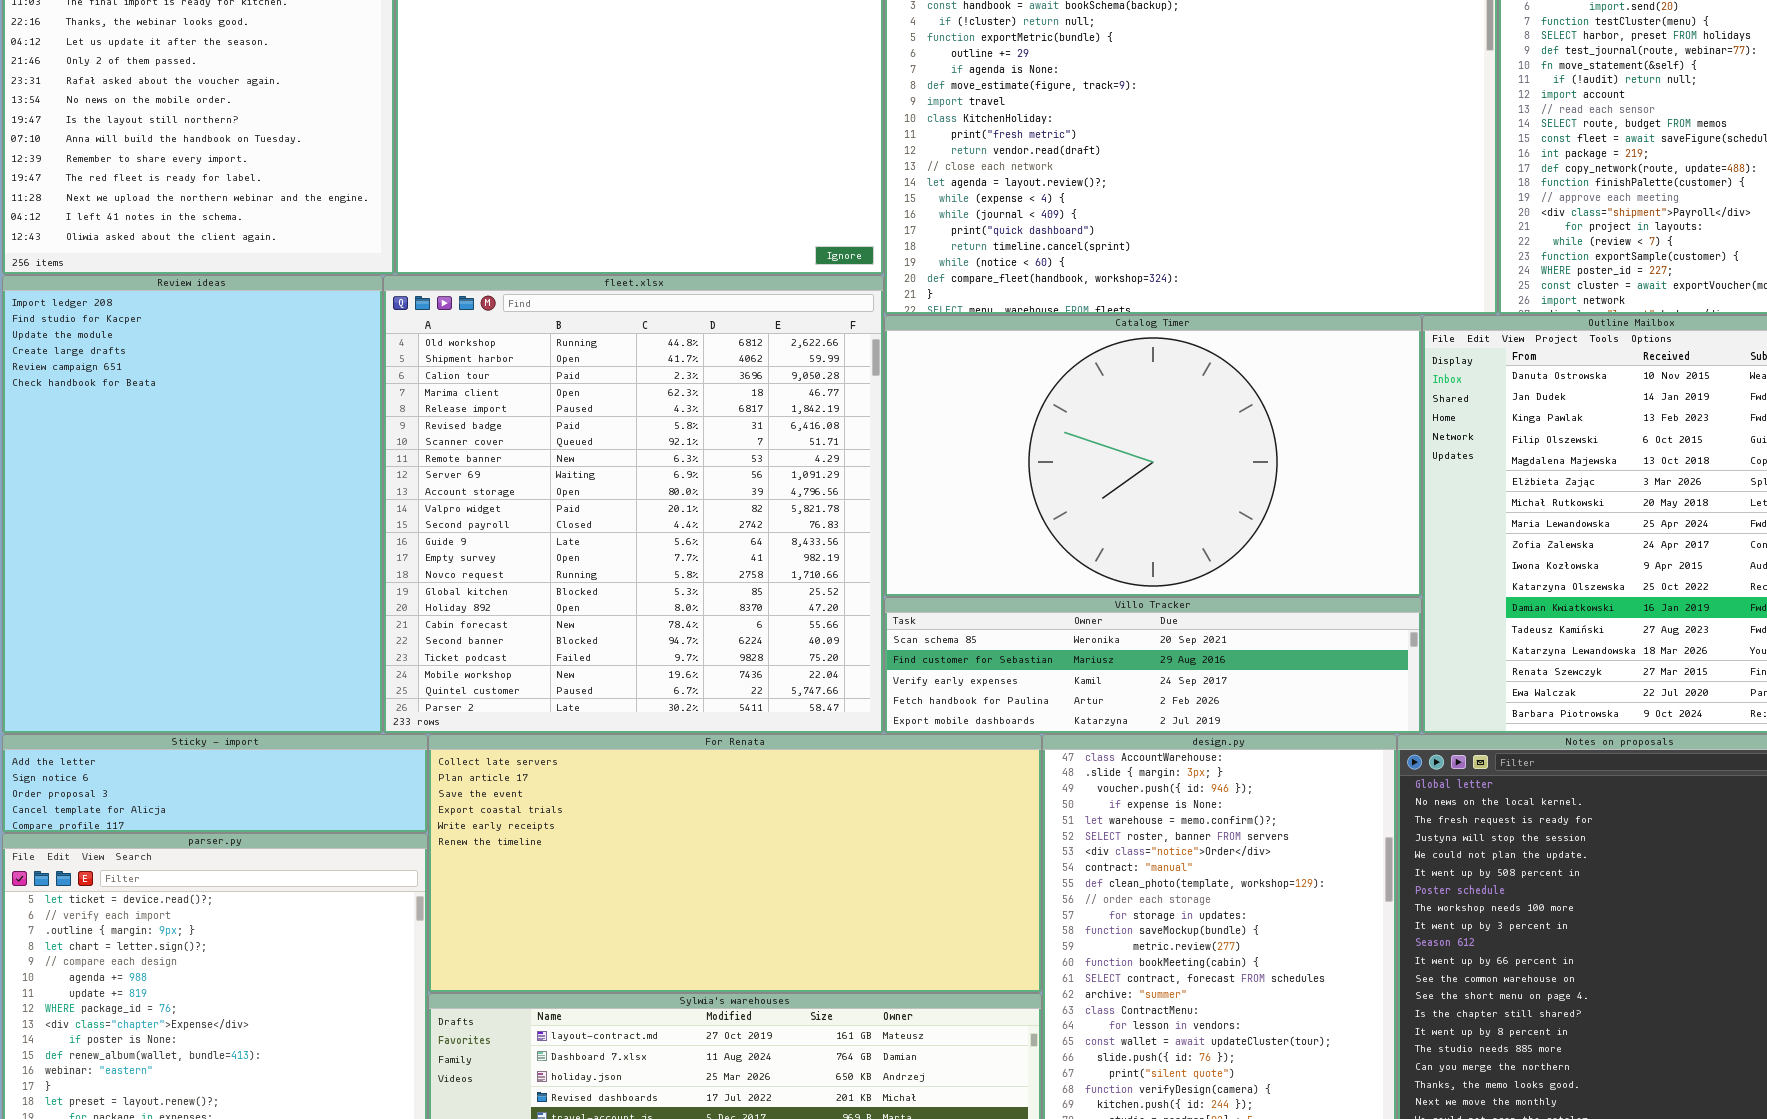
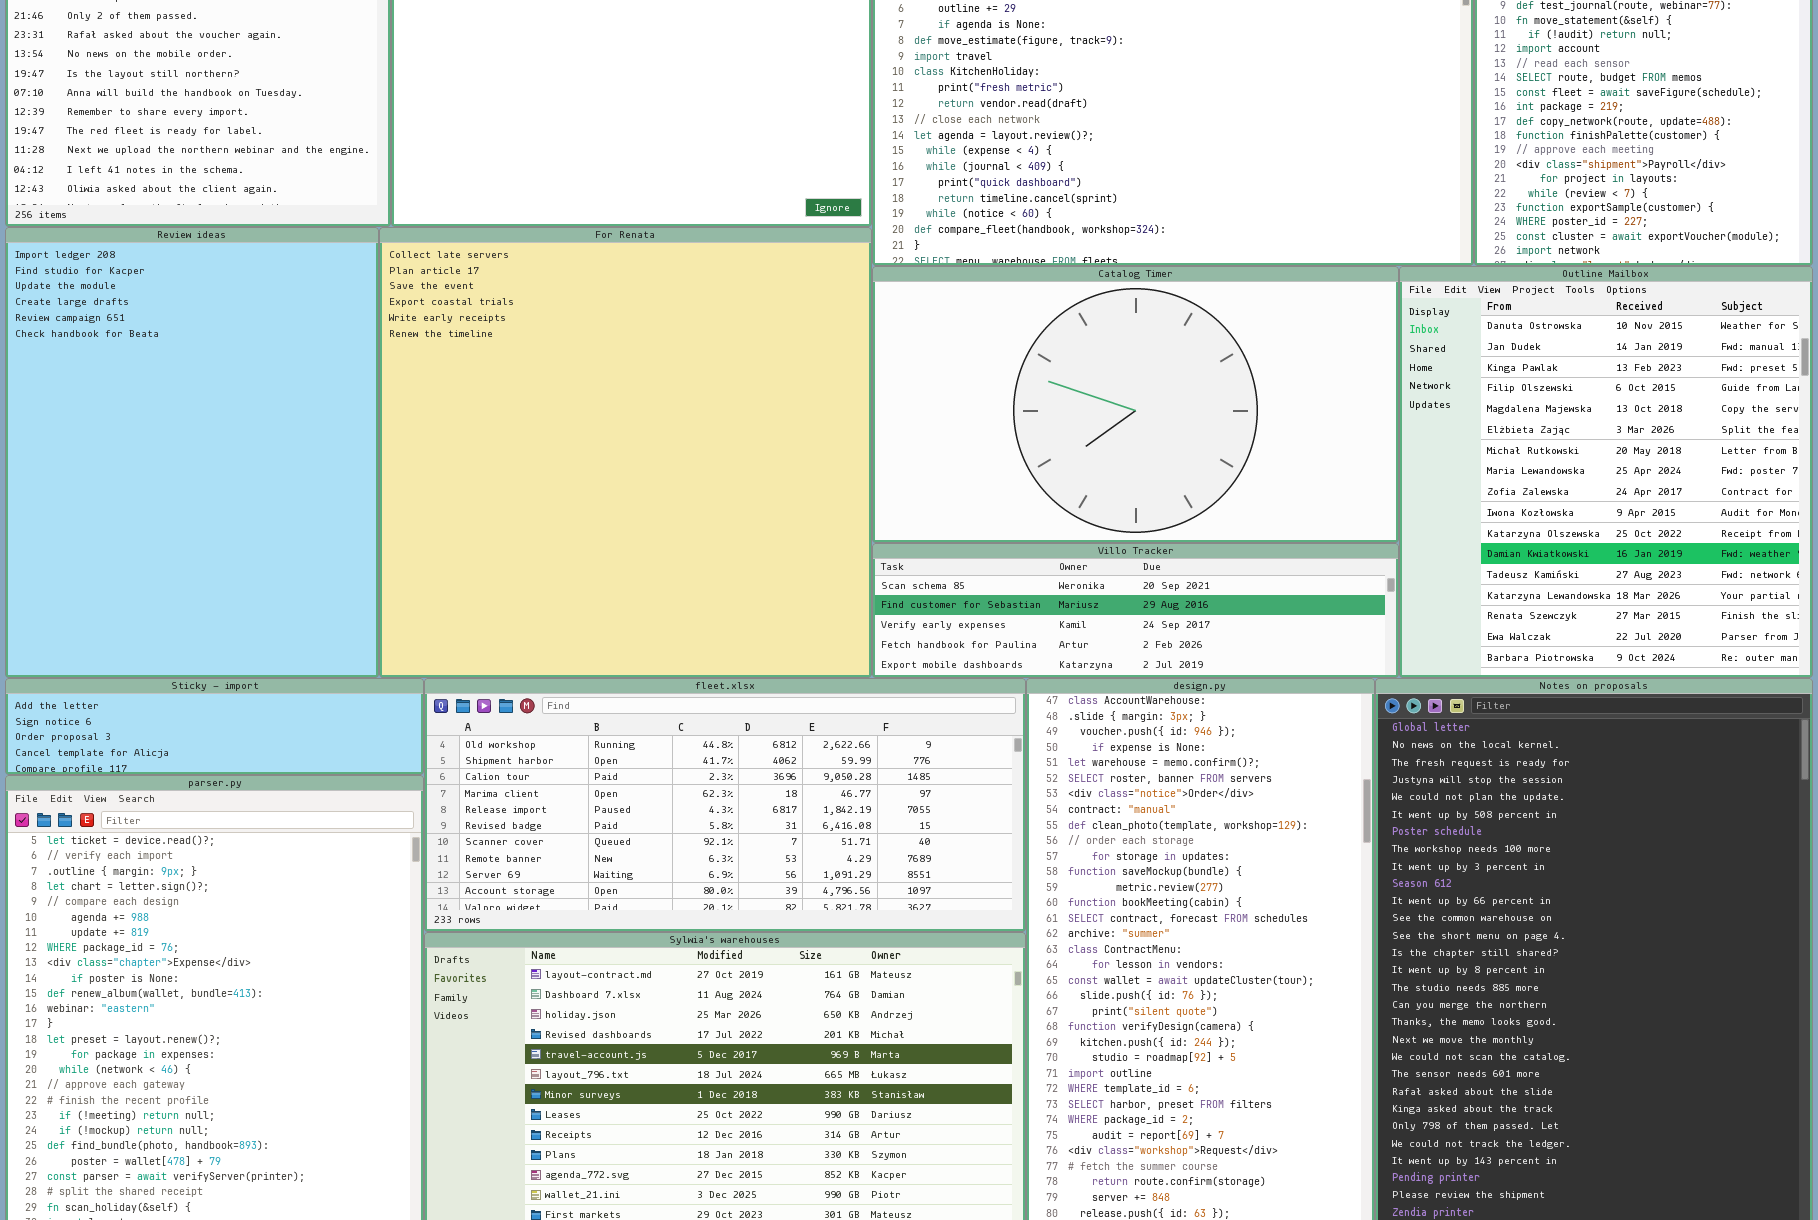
fleet.xlsx: [383,275,884,734] -> [424,678,1026,932], moved, resized
For Renata: [428,734,1042,993] -> [379,227,872,678], moved, resized

